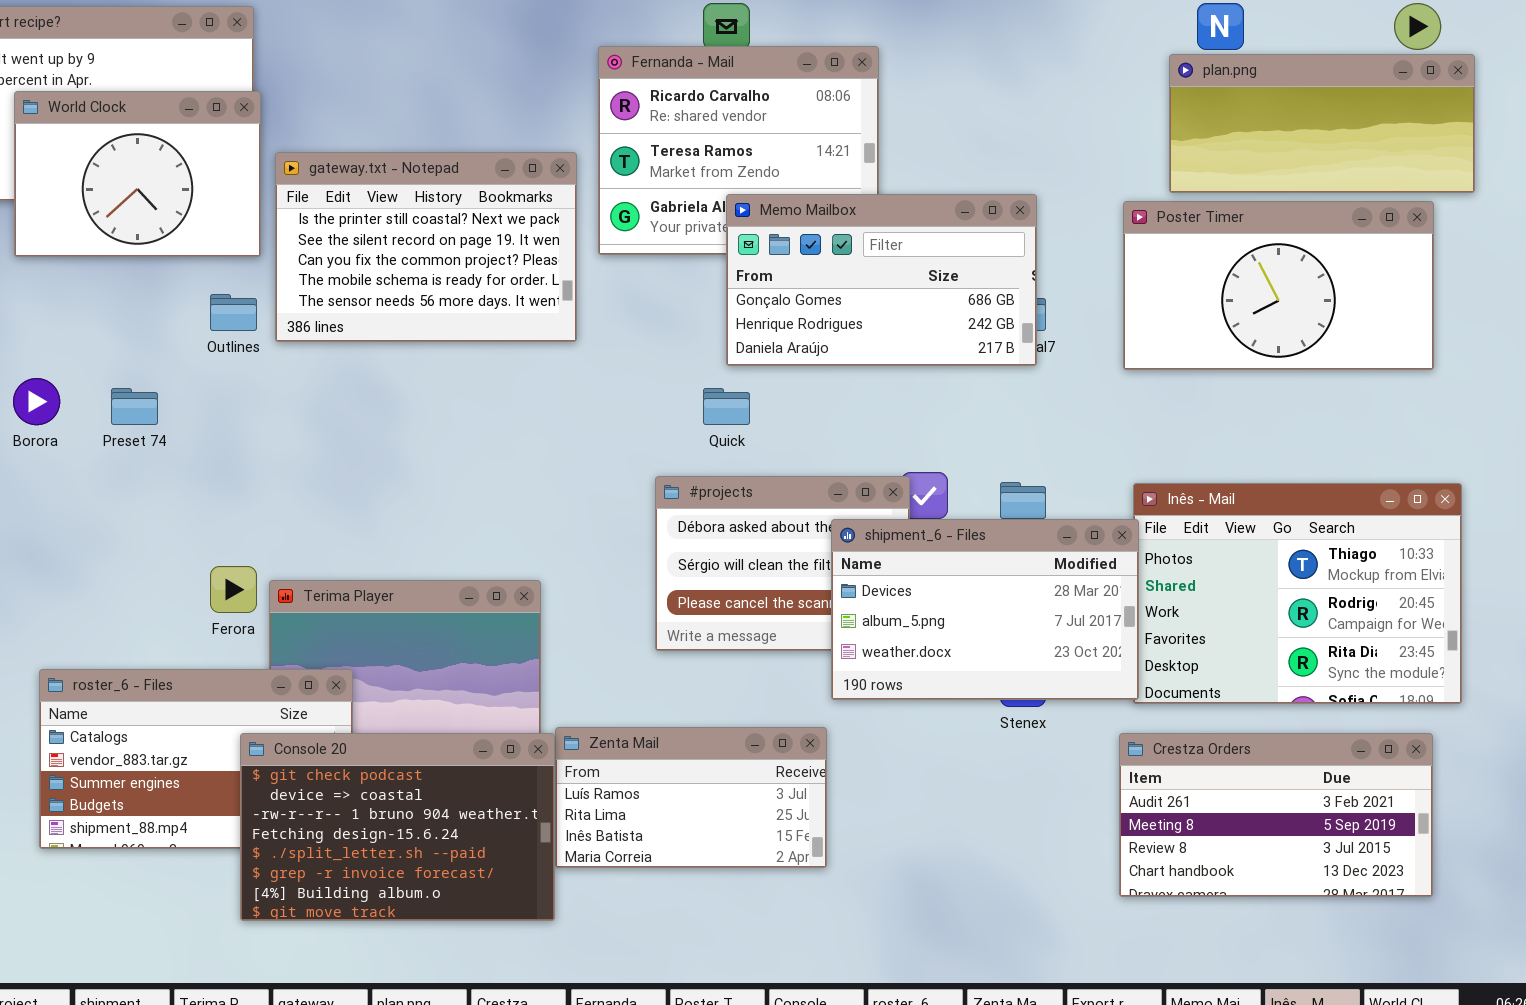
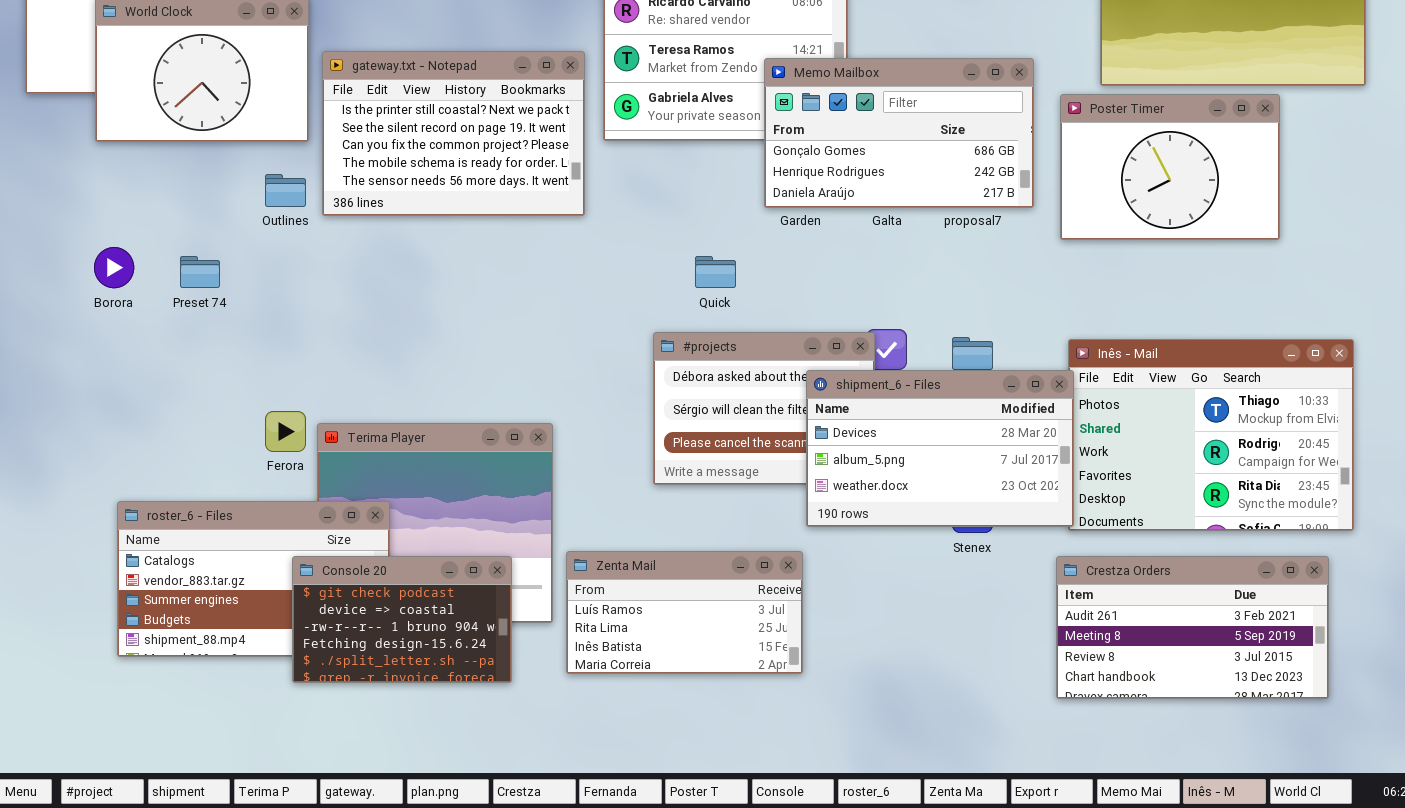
Memo Mailbox: [726,194,1037,366] -> [764,58,1034,208], moved
Poster Timer: [1123,201,1434,370] -> [1060,94,1280,240], resized
Console 20: [240,733,555,921] -> [292,556,512,683], resized

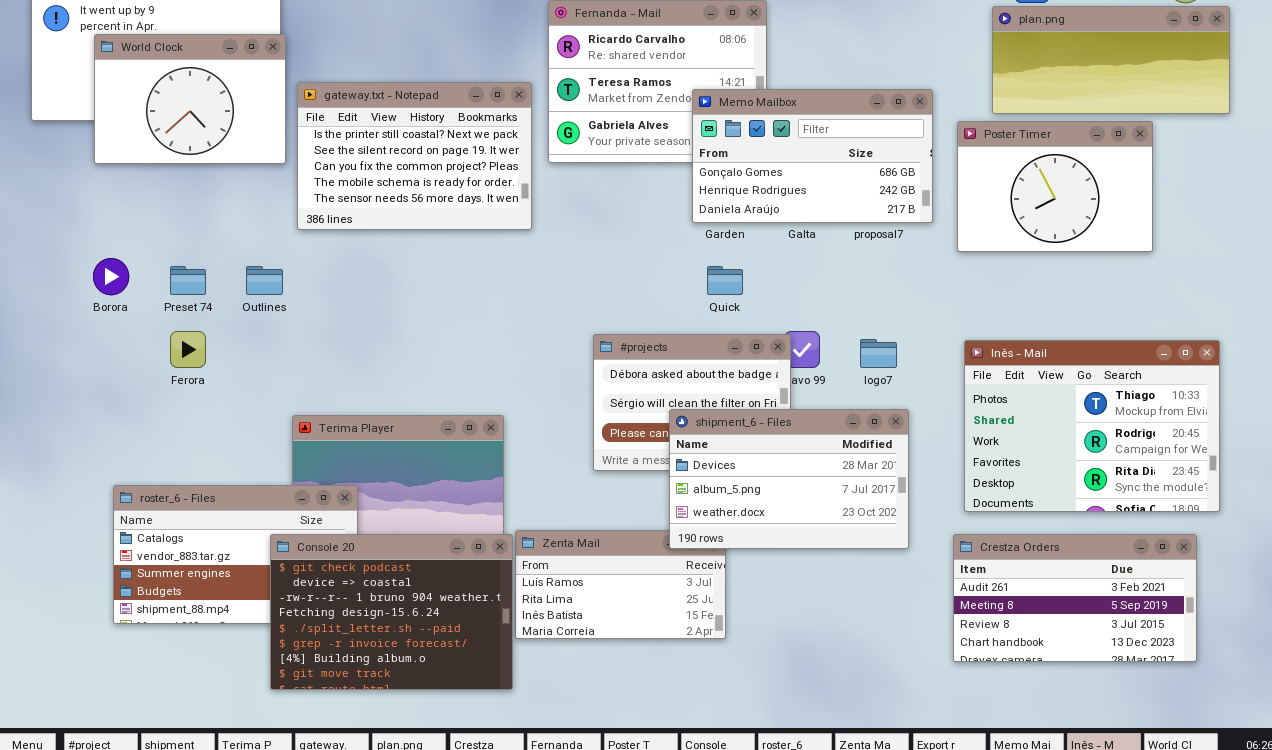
Outlines: [265,174,306,207] -> [246,266,283,295], moved
Quick: [695,256,736,288] -> [707,266,743,295], moved
shipment_6 - Files: [806,370,1074,527] -> [669,409,909,549], moved
Ferora: [265,411,306,452] -> [170,331,206,368], moved
Console 20: [292,556,512,683] -> [270,534,513,690], resized

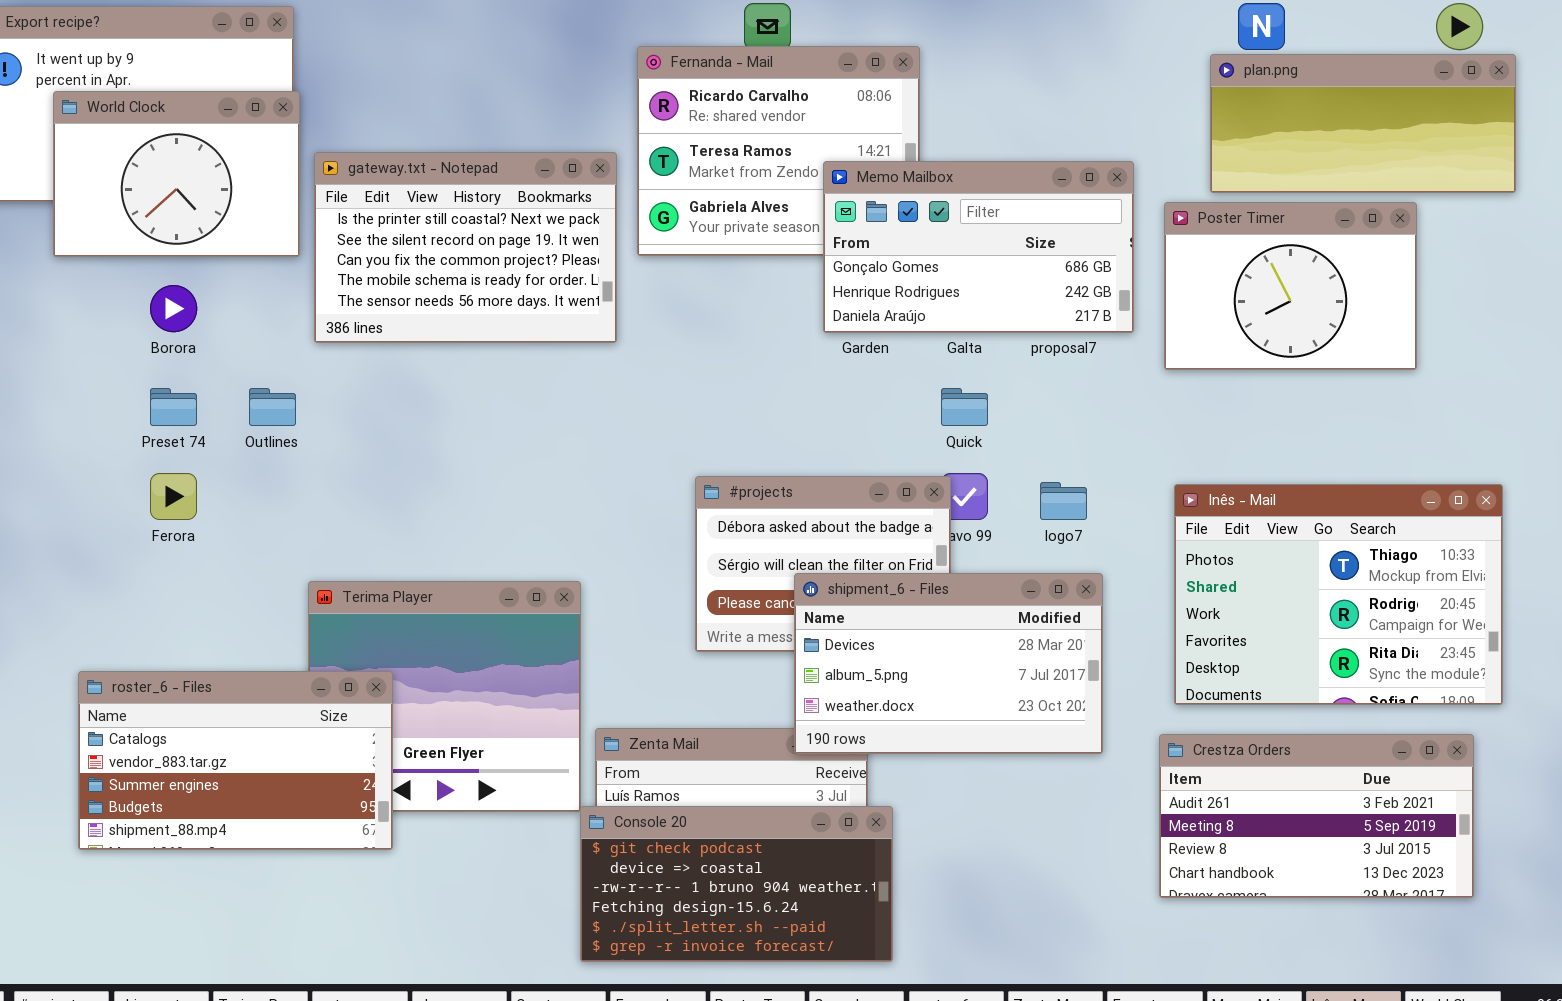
Borora: [93,258,129,295] -> [150,285,197,332], moved
Quick: [707,266,743,295] -> [941,388,988,426], moved
Console 20: [270,534,513,690] -> [580,806,893,962], moved, resized

